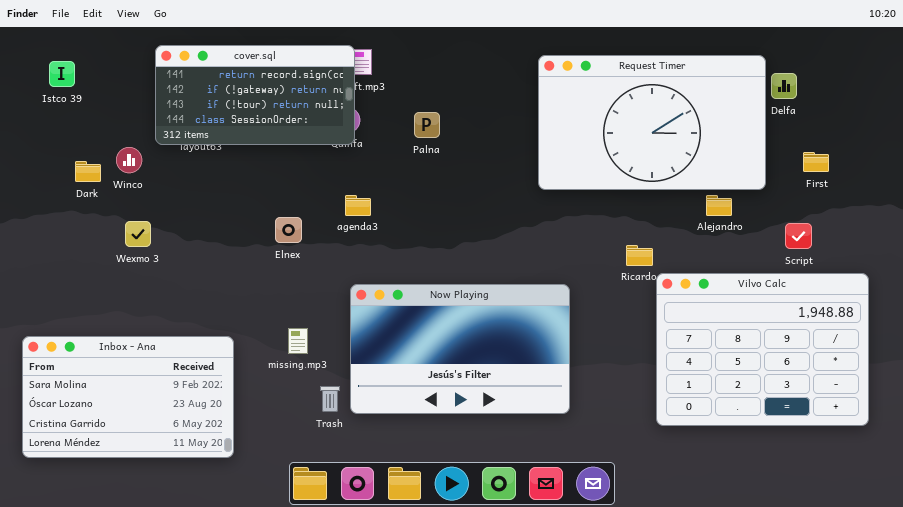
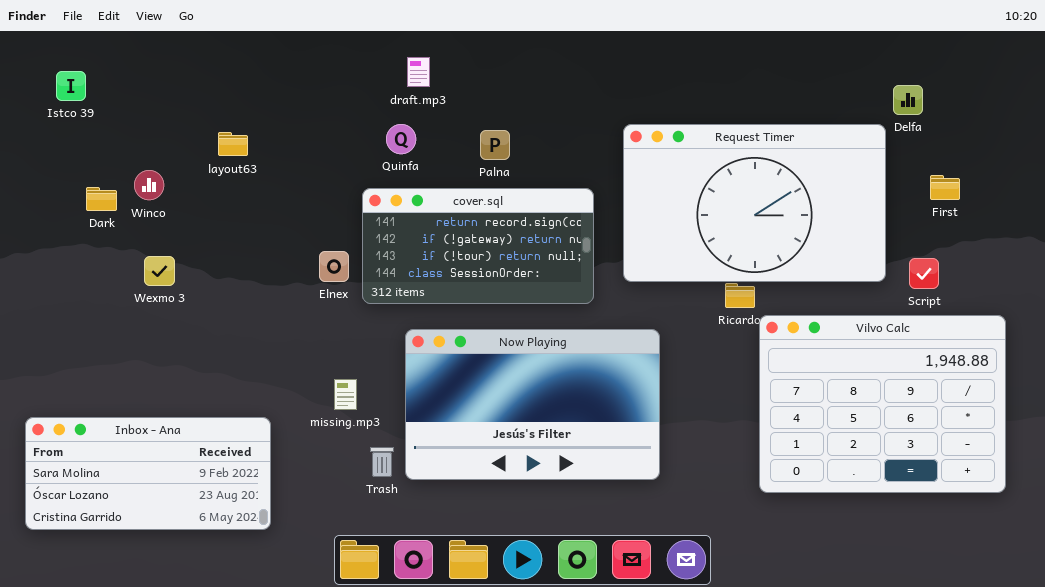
cover.sql: [155,45,355,145] -> [362,188,594,304], moved
Request Timer: [538,55,766,190] -> [623,124,886,282], moved
Inbox - Ana: [22,336,234,458] -> [25,417,271,530], resized

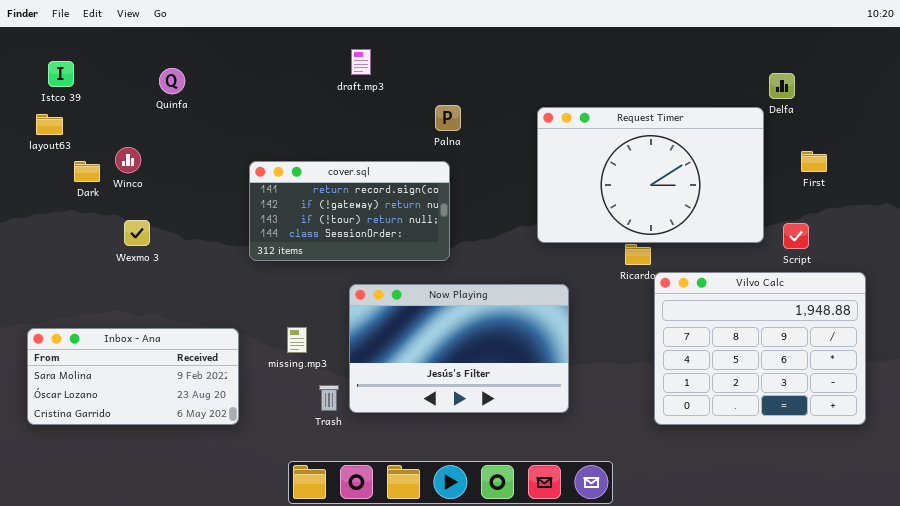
Quinfa: [386,124,416,154] -> [159,68,185,94], moved
Palna: [480,130,510,160] -> [435,105,461,131], moved
layout63: [218,132,248,156] -> [36,114,63,135], moved
cover.sql: [362,188,594,304] -> [249,161,450,261], moved
Inbox - Ana: [25,417,271,530] -> [27,328,239,425], moved

